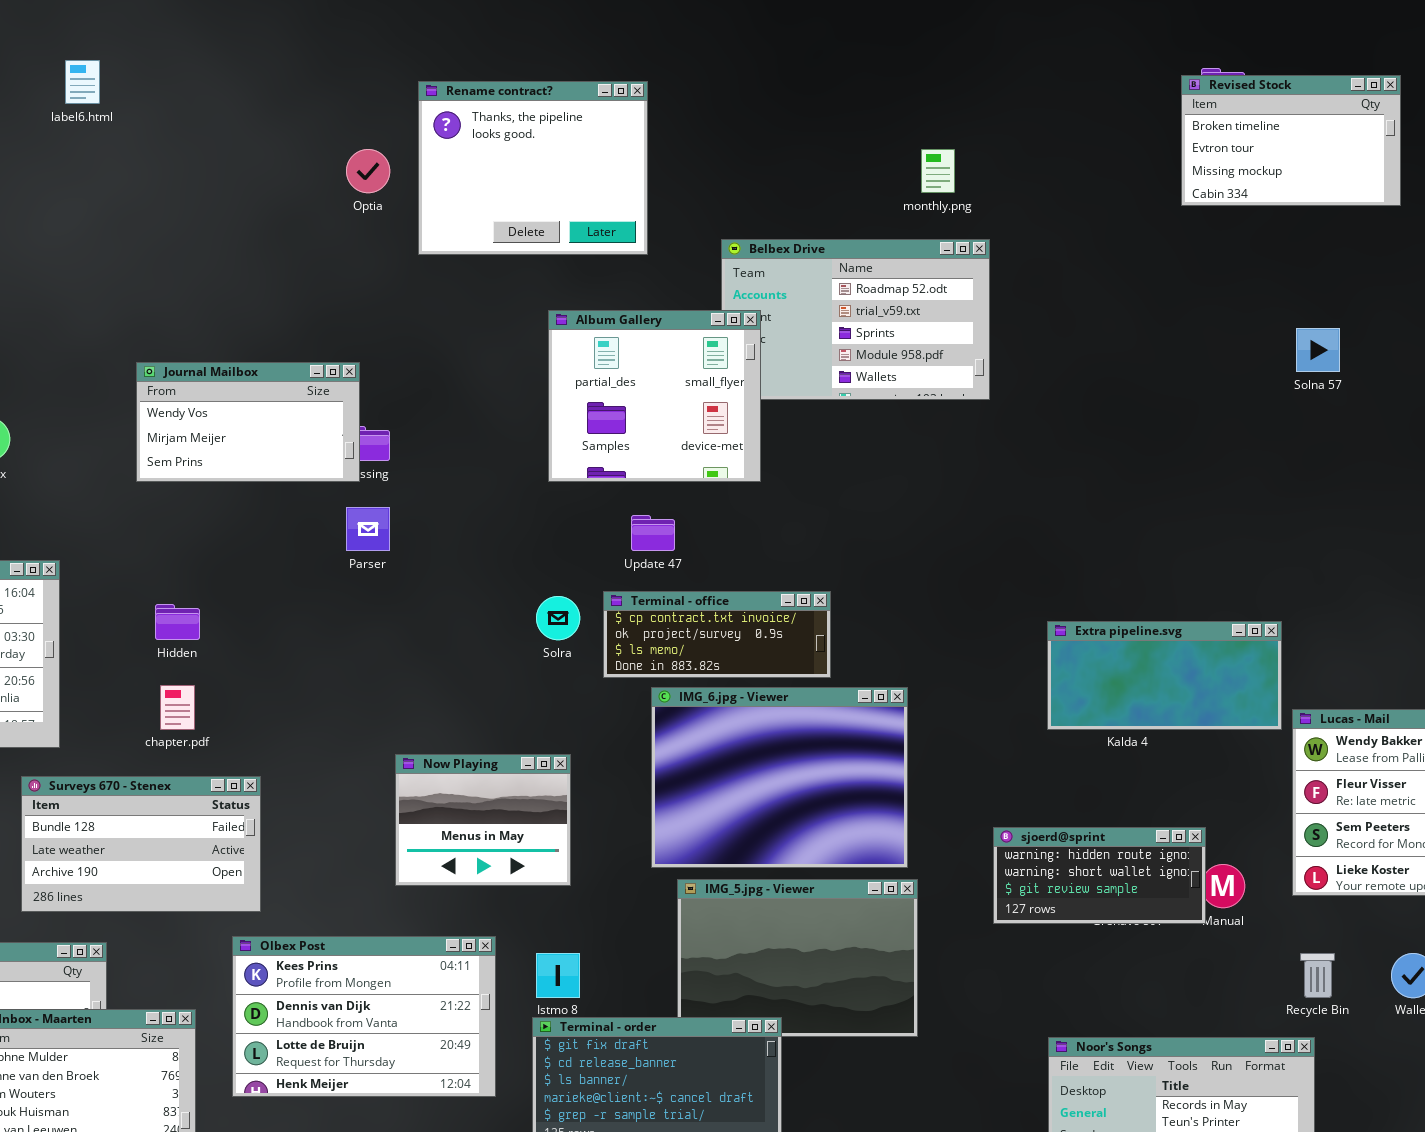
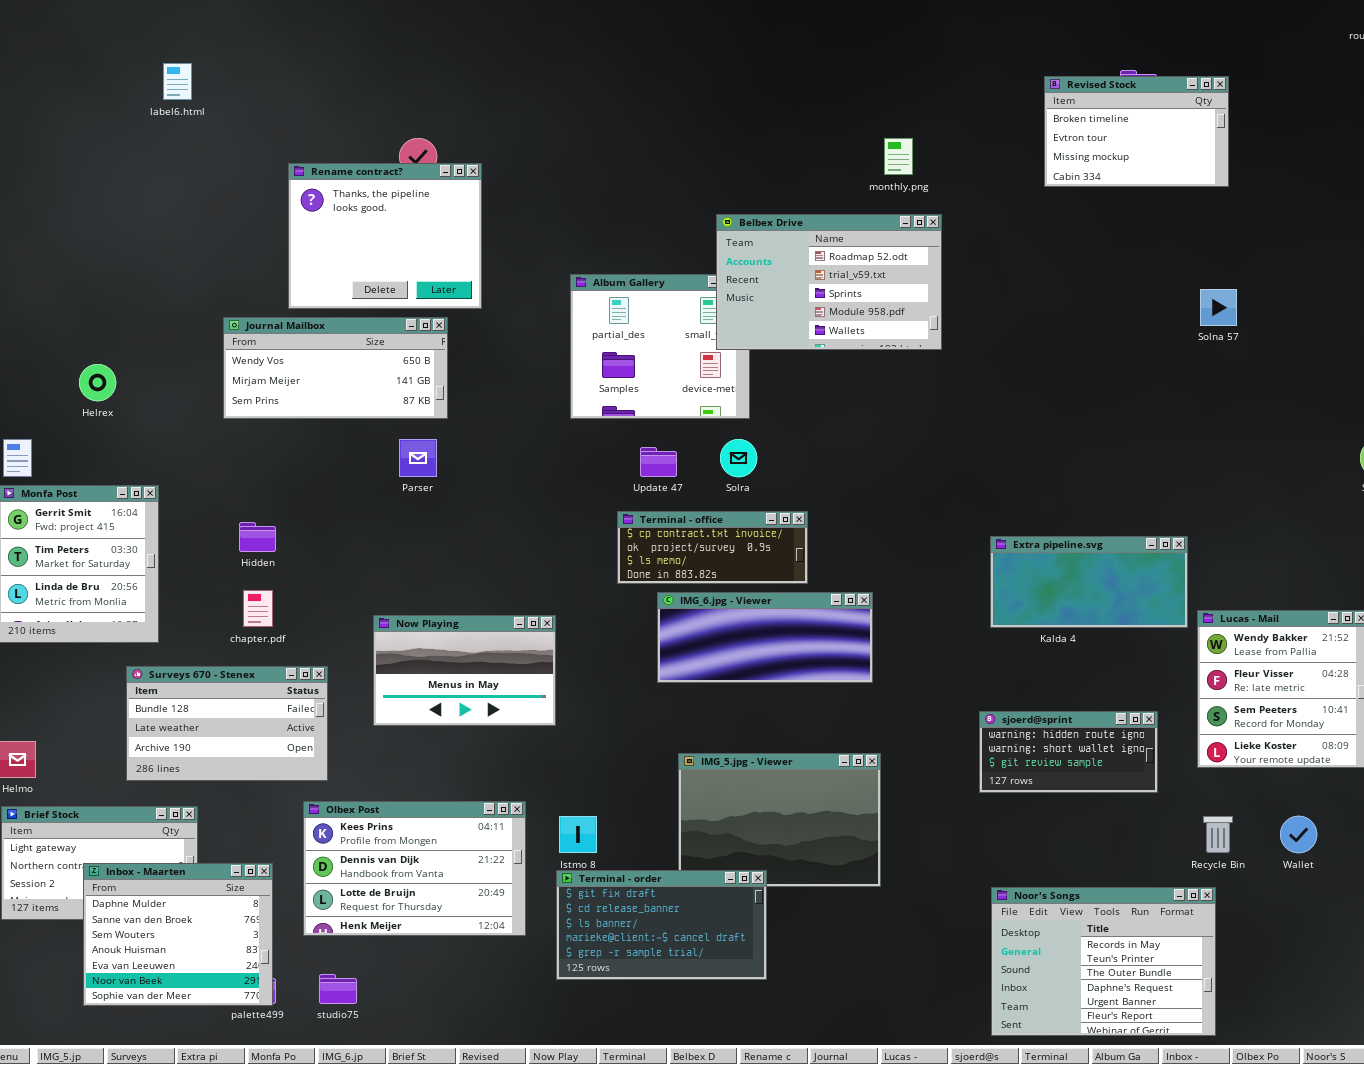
Revised Stock: [1181,75,1401,206] -> [1044,76,1229,187], moved
Rename contract?: [418,81,648,255] -> [288,163,482,309], moved
Belbex Drive: [721,239,990,400] -> [716,214,942,350], raised
Journal Mailbox: [136,362,360,482] -> [223,317,448,419], resized
Solra: [536,596,580,640] -> [720,439,757,477], moved
IMG_6.jpg - Viewer: [651,687,908,868] -> [657,592,873,683], resized
Now Playing: [395,754,571,886] -> [373,615,556,726], moved, resized
sjoerd@sprint: [993,827,1206,924] -> [979,711,1158,793], moved

